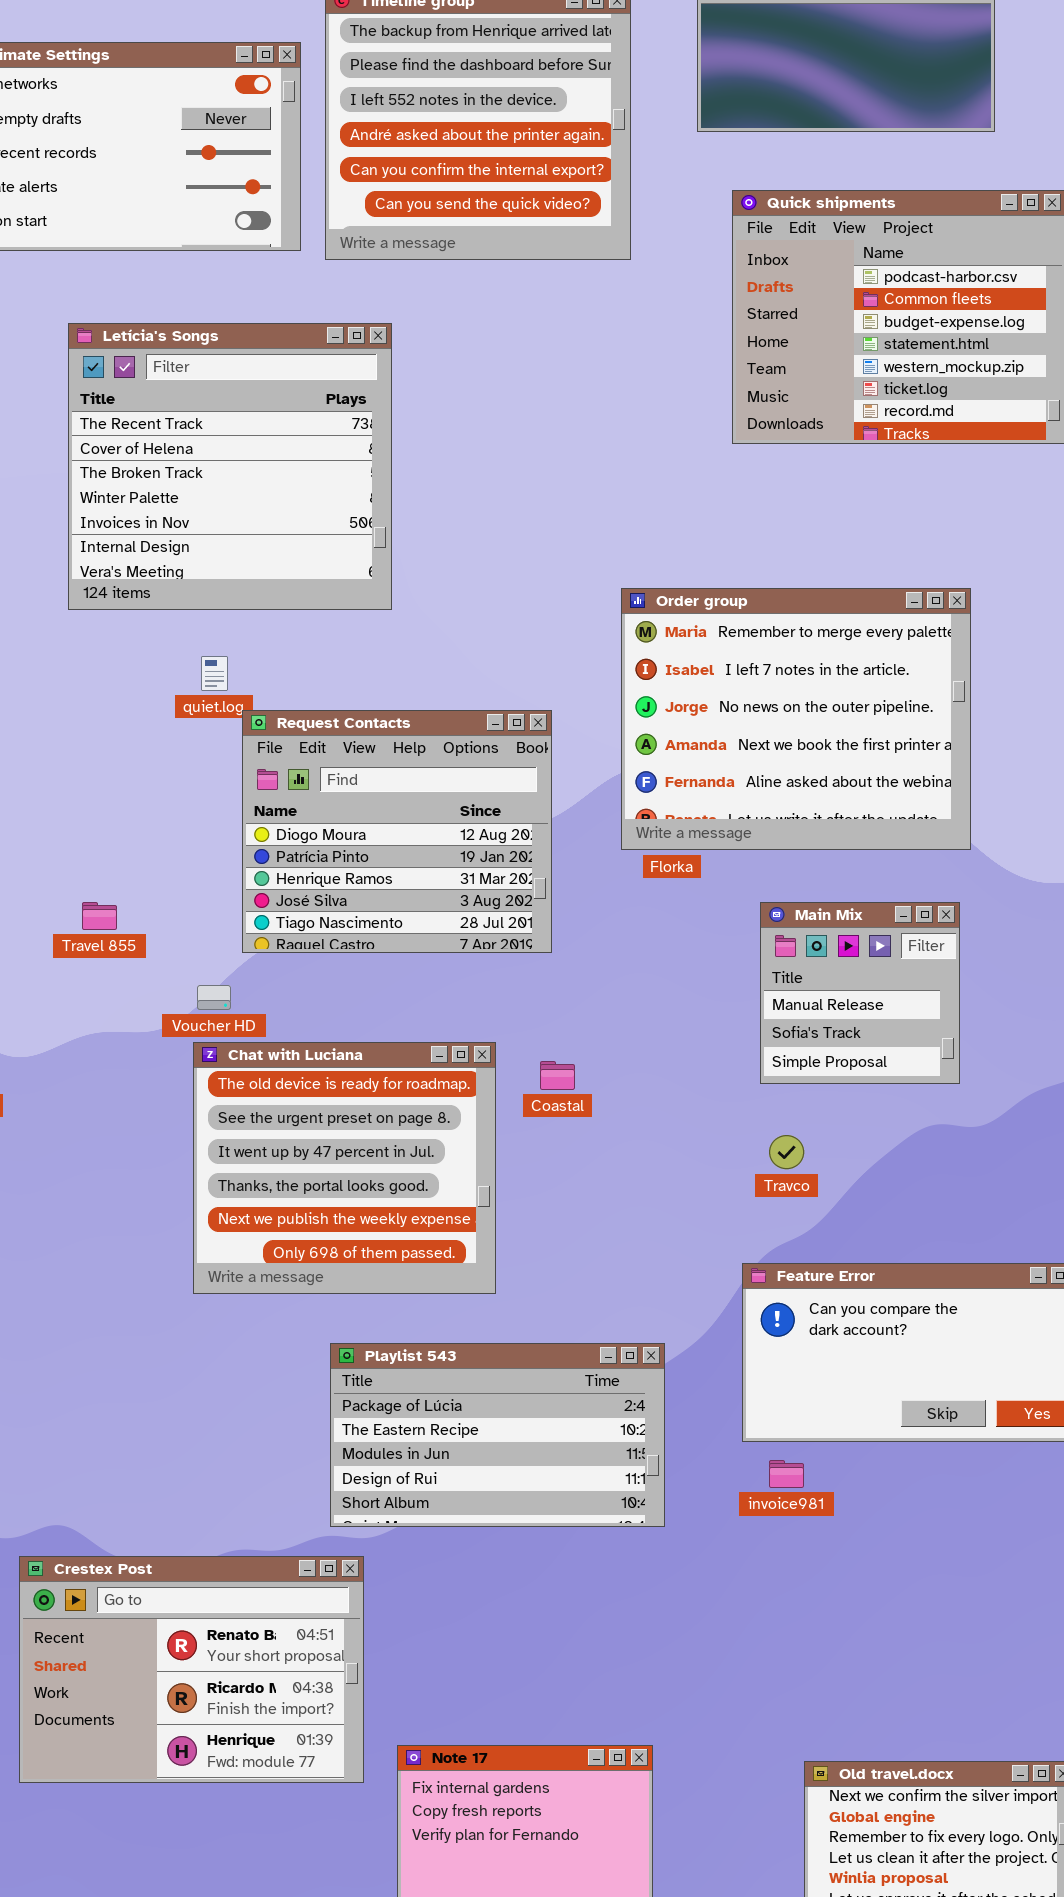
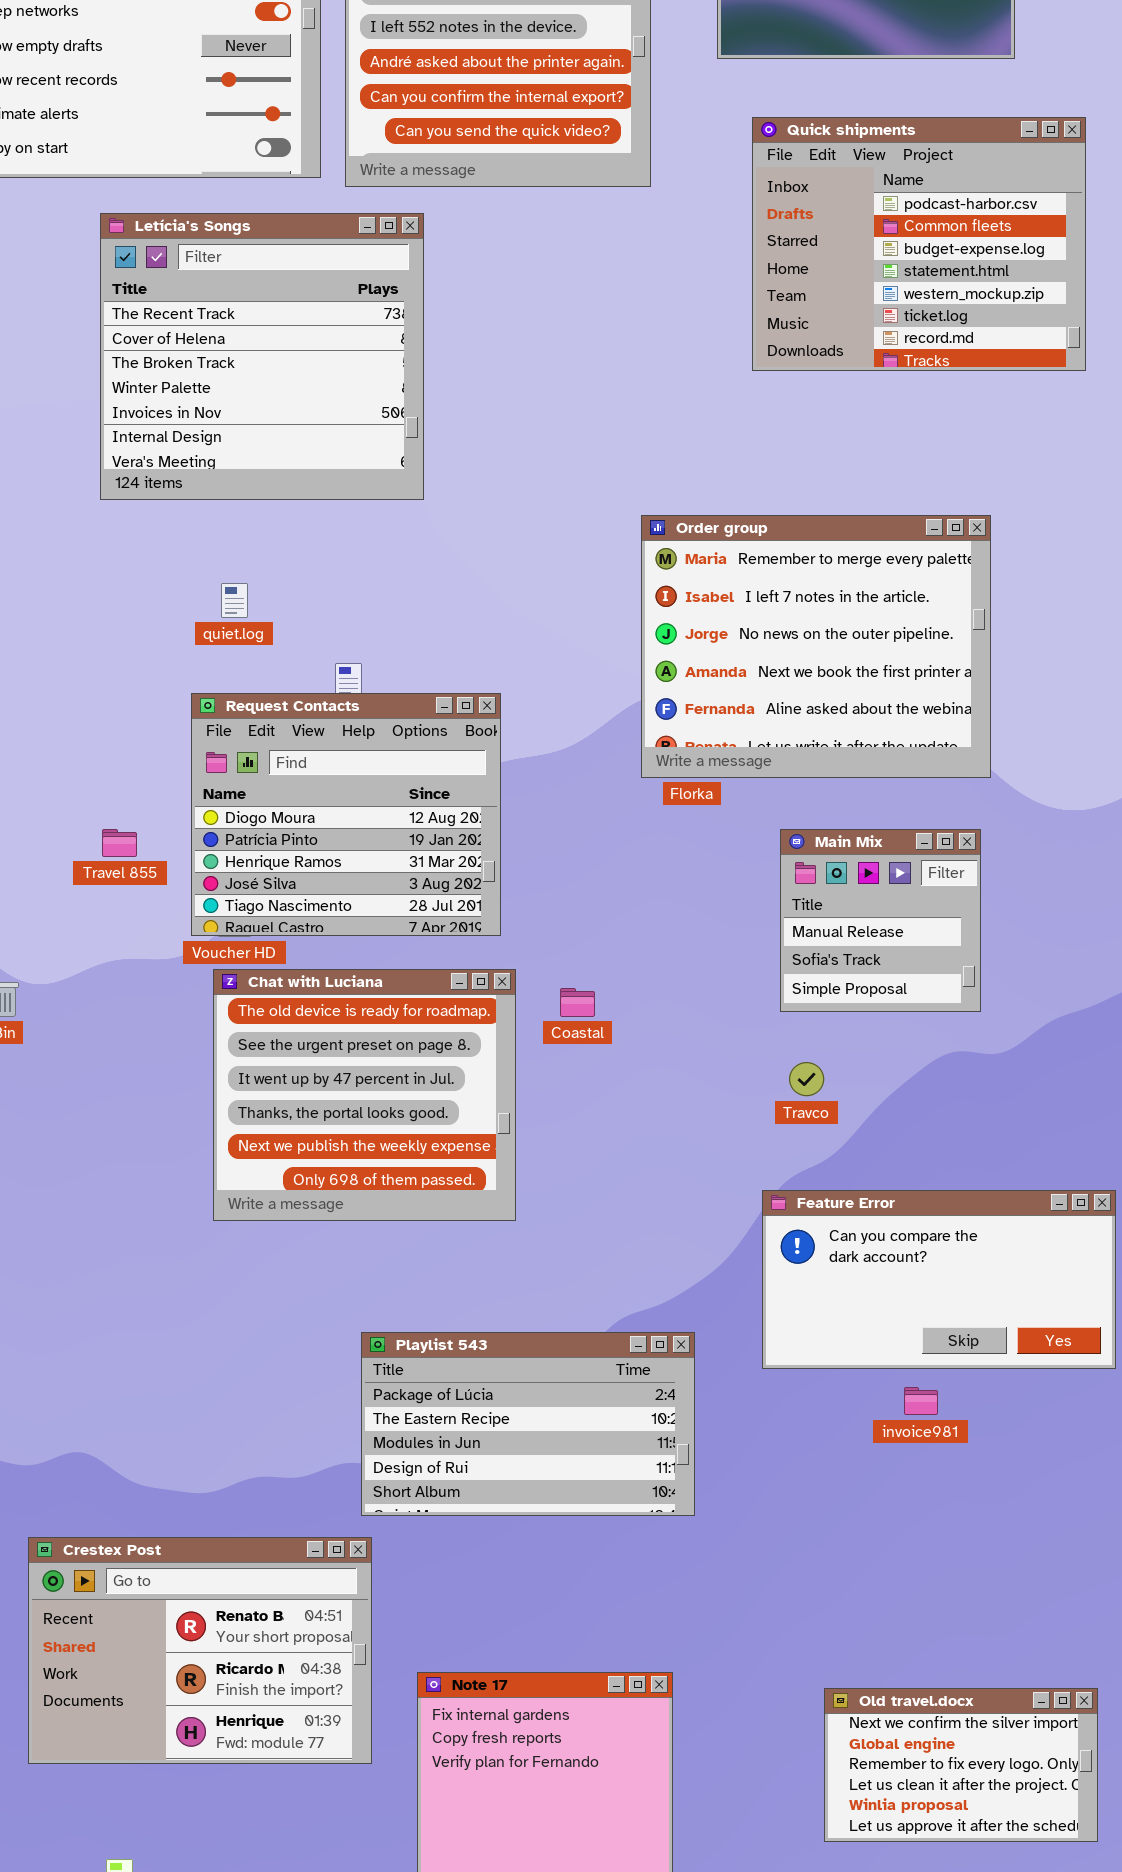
Letícia's Songs: [68,323,392,610] -> [100,213,424,500], moved
Request Contacts: [242,710,552,953] -> [191,693,501,936], moved
Playlist 543: [330,1343,665,1527] -> [361,1332,695,1516], moved
invoice981: [769,1460,804,1488] -> [904,1387,938,1415], moved
Crestex Post: [19,1556,364,1783] -> [28,1537,372,1764], moved

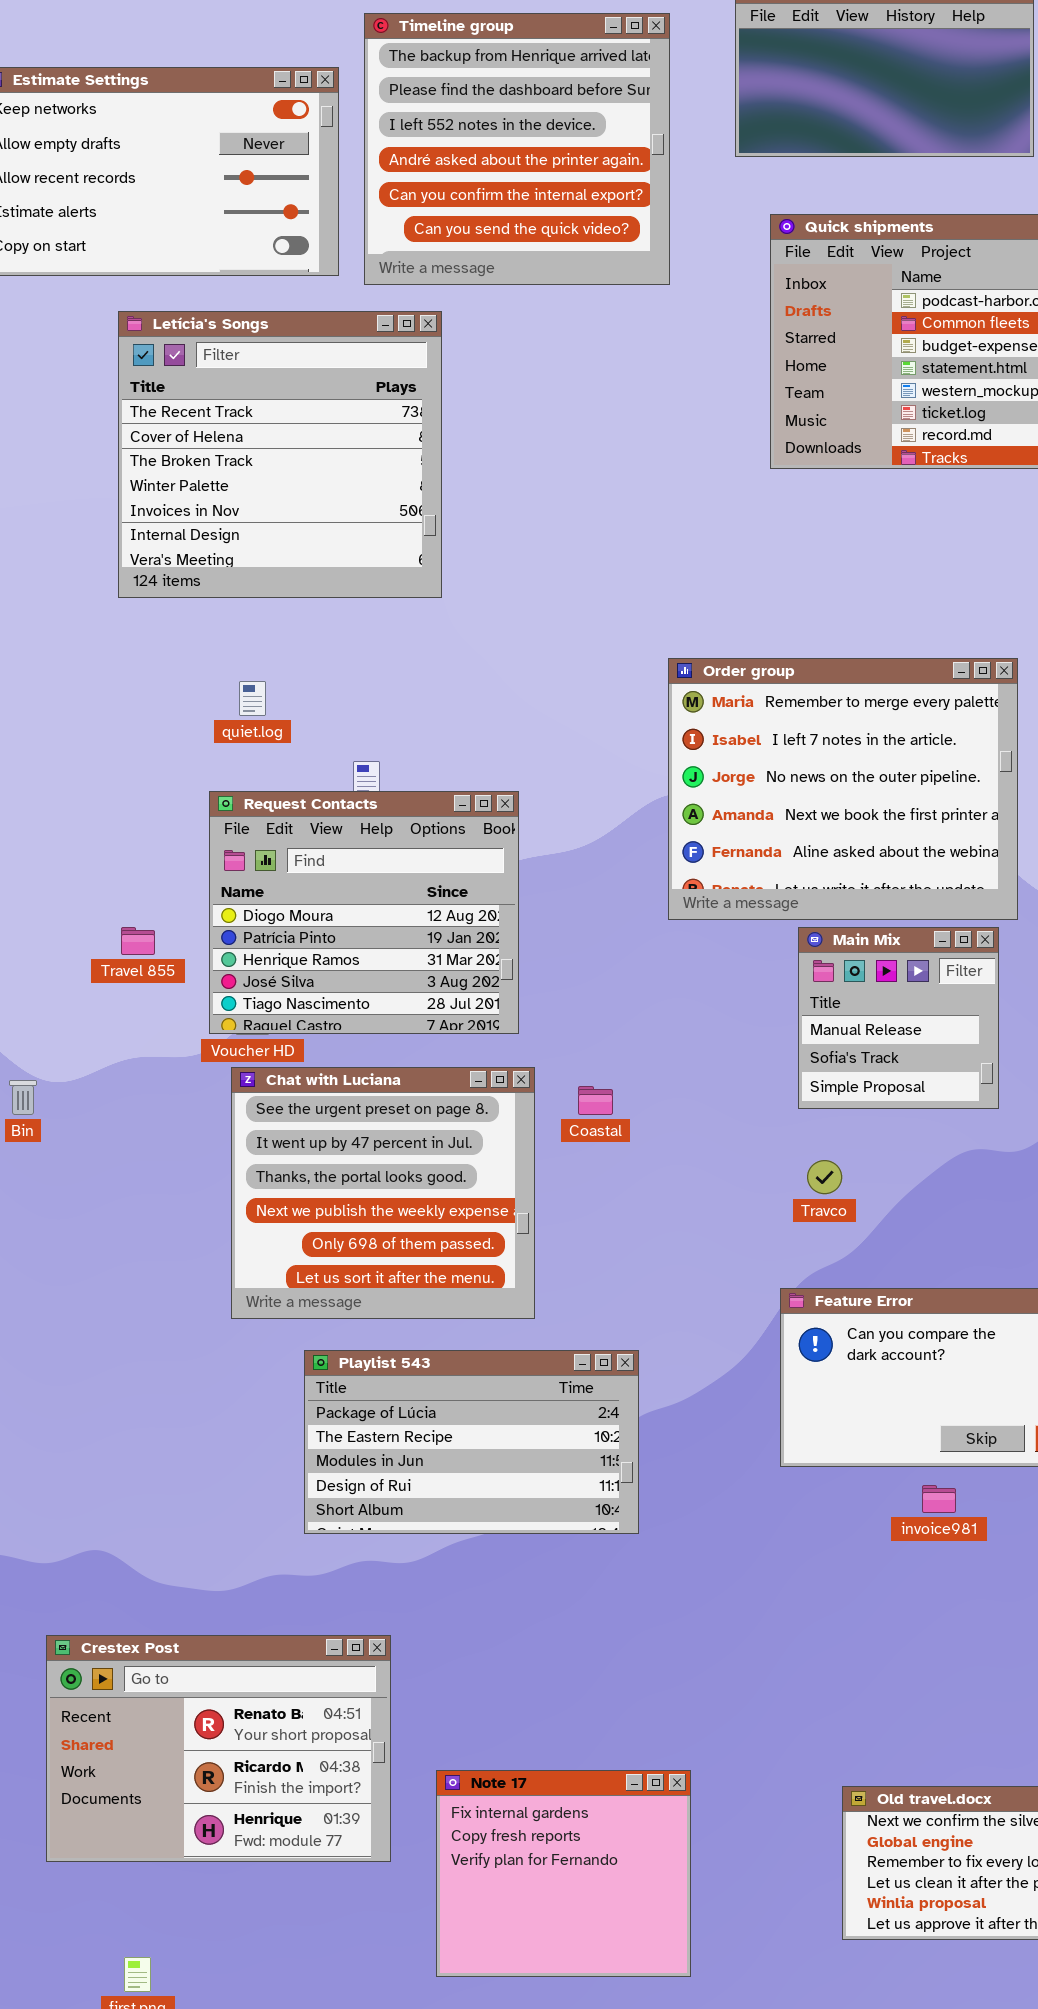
Order group: [641,515,991,778] -> [668,658,1018,920], moved
Chat with Luciana: [213,969,516,1221] -> [231,1067,535,1319], scrolled down 1 row
Playlist 543: [361,1332,695,1516] -> [304,1350,639,1534], moved

